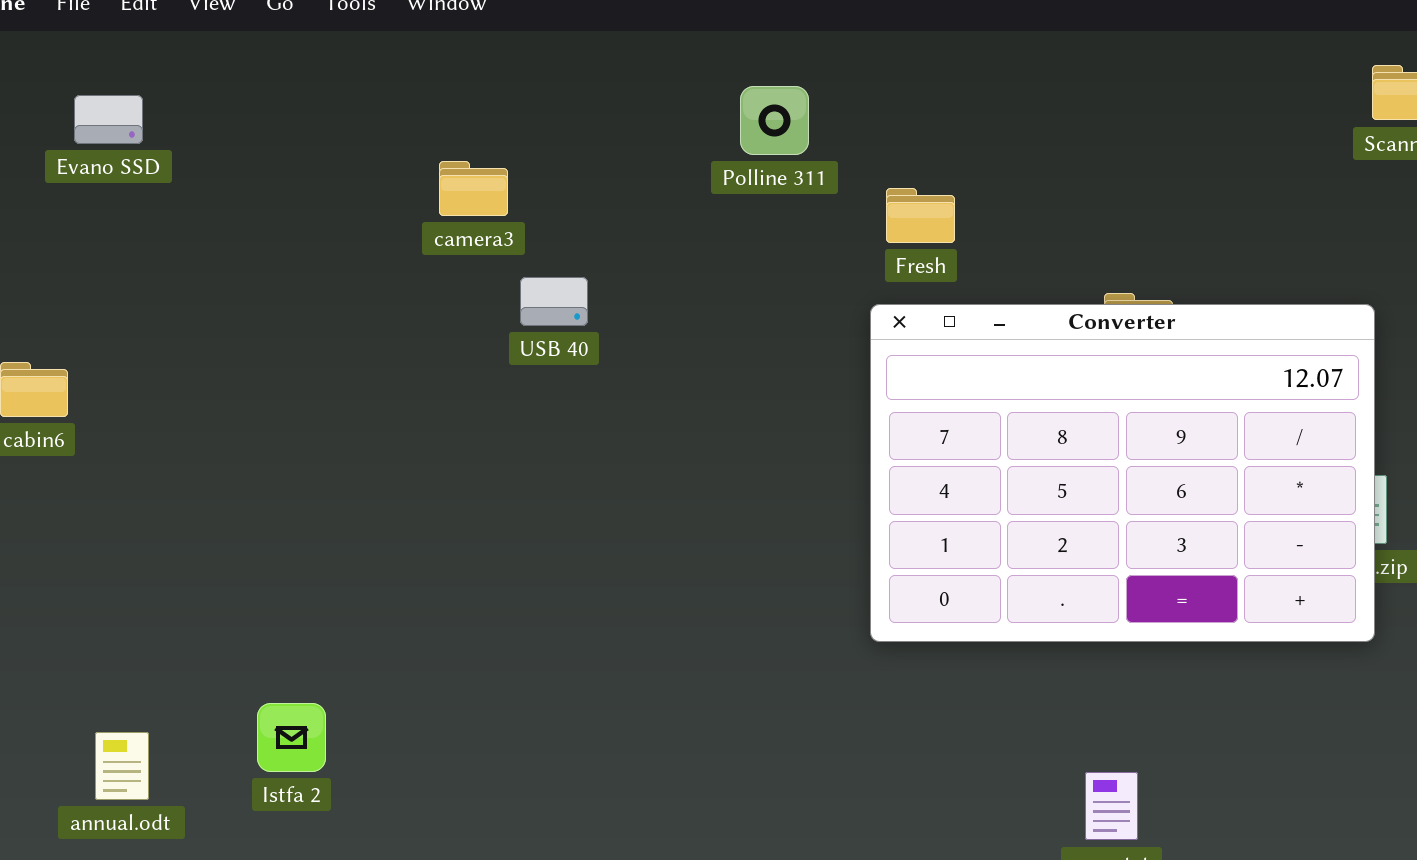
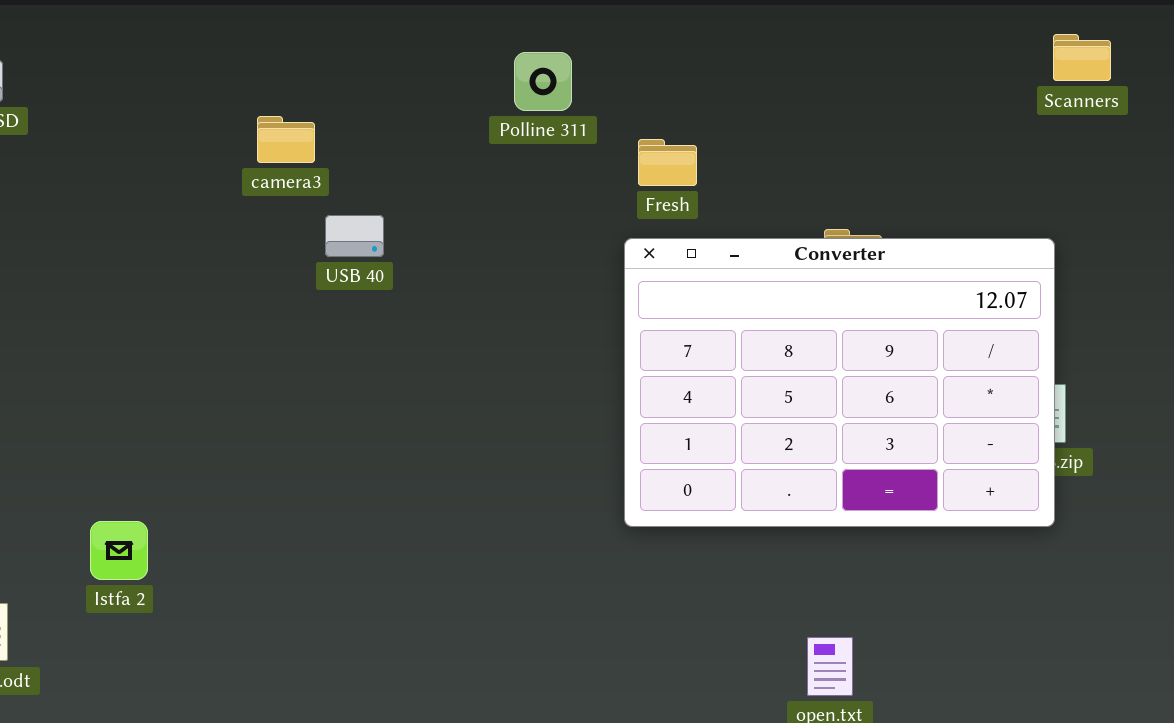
Istfa 2: [257,703,326,772] -> [90,521,148,580], moved

